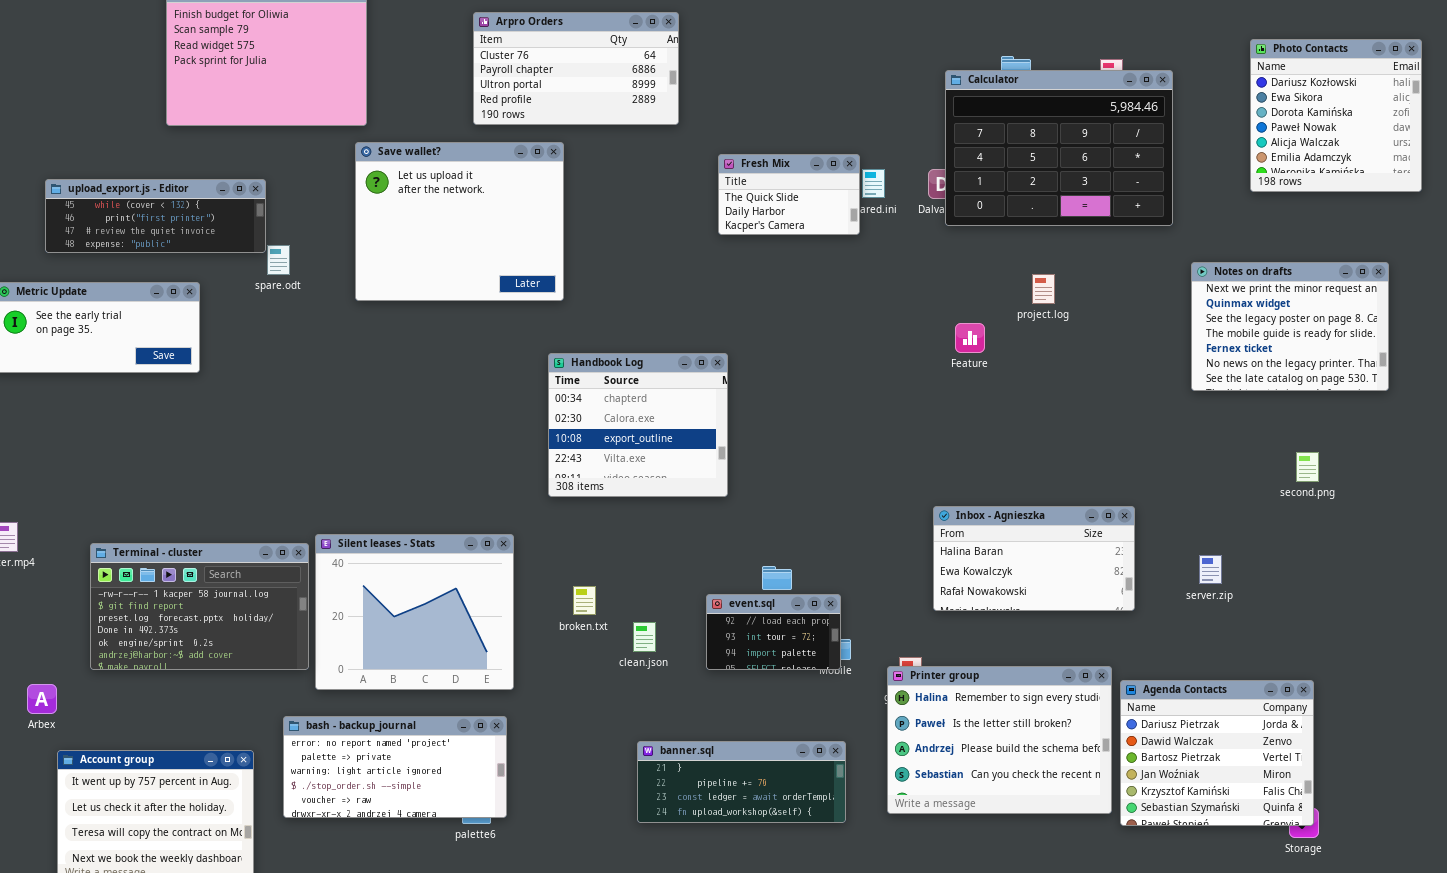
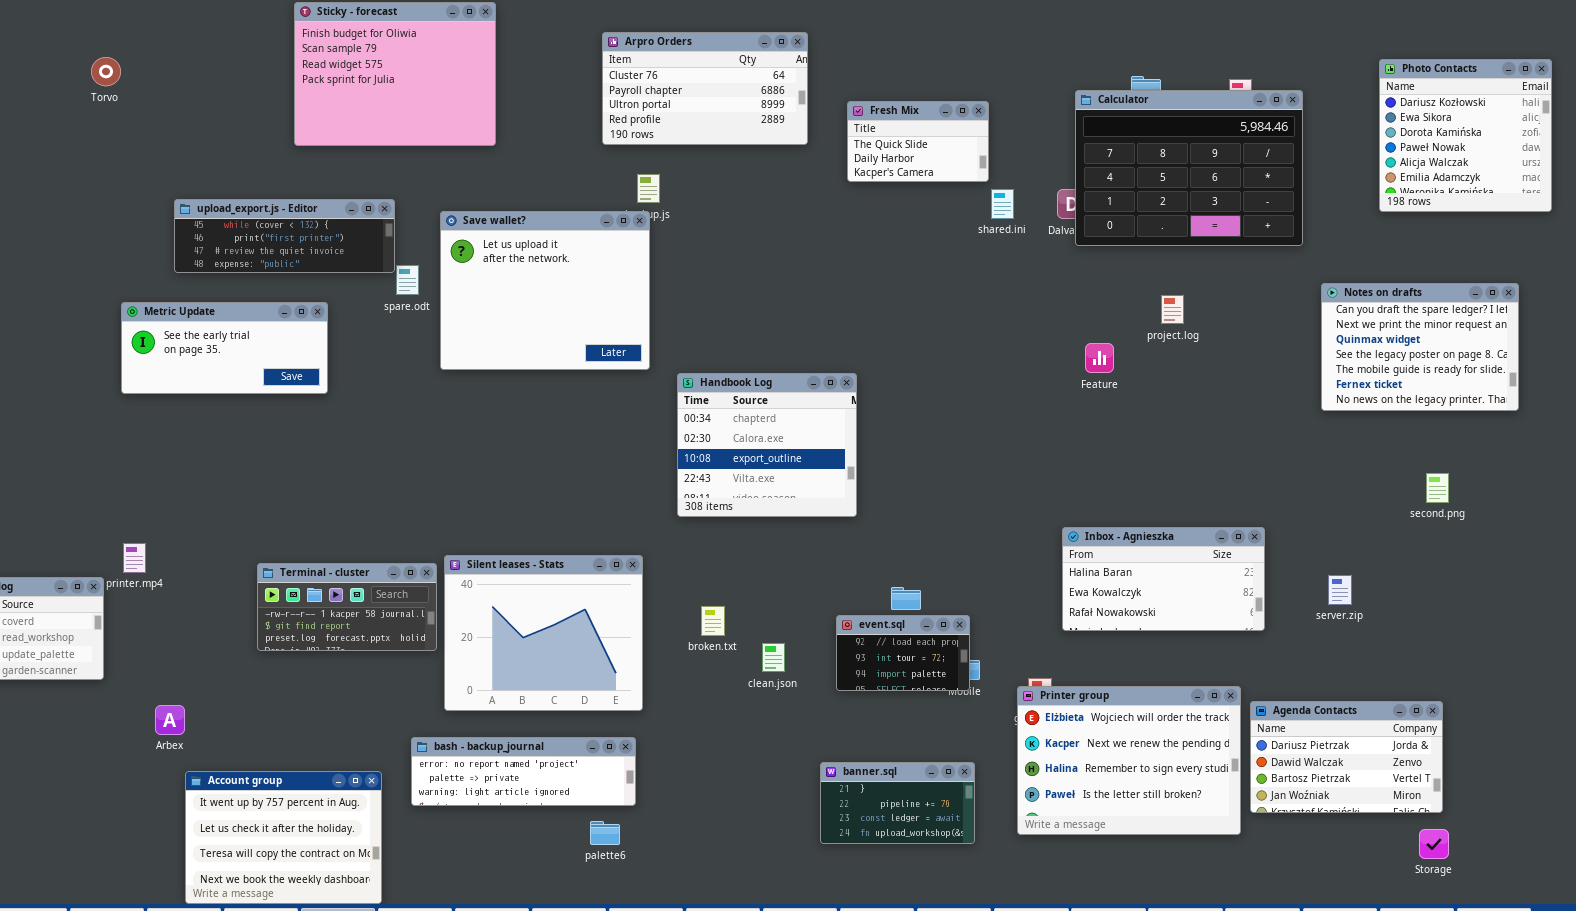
Save wallet?: [355,142,564,301] -> [440,211,650,370], moved
Fresh Mix: [718,154,860,235] -> [847,101,989,182], moved
Notes on drafts: [1191,262,1389,391] -> [1321,283,1519,411], scrolled up 1 row
Terminal - cluster: [90,543,309,670] -> [257,563,437,651], resized
Printer group: [887,666,1112,814] -> [1017,686,1241,835], scrolled up 2 rows
Agenda Contacts: [1120,680,1314,826] -> [1250,701,1443,813], resized
bash - backup_journal: [283,716,507,818] -> [411,737,636,806], resized
banner.sql: [637,741,846,823] -> [820,762,975,844], resized

